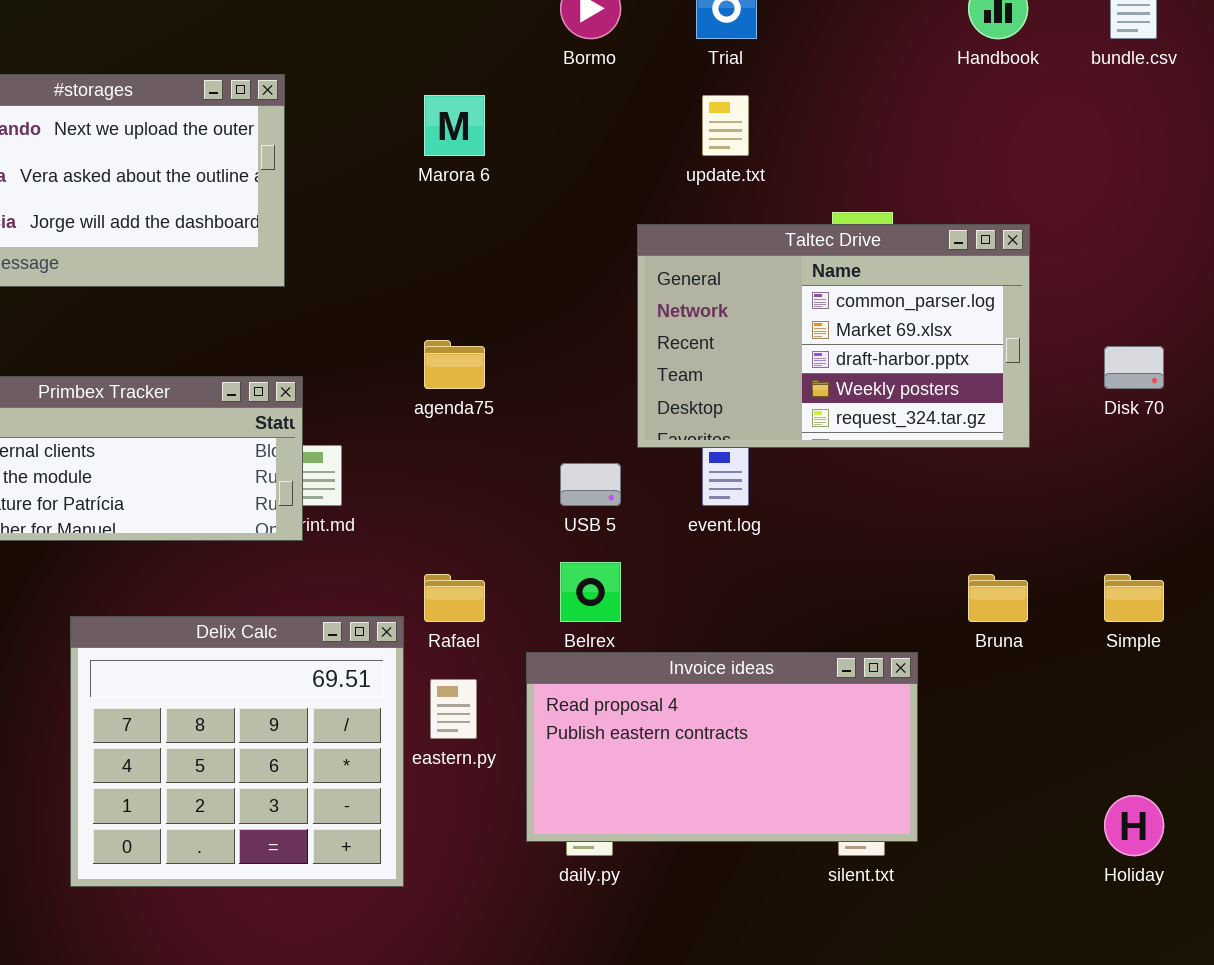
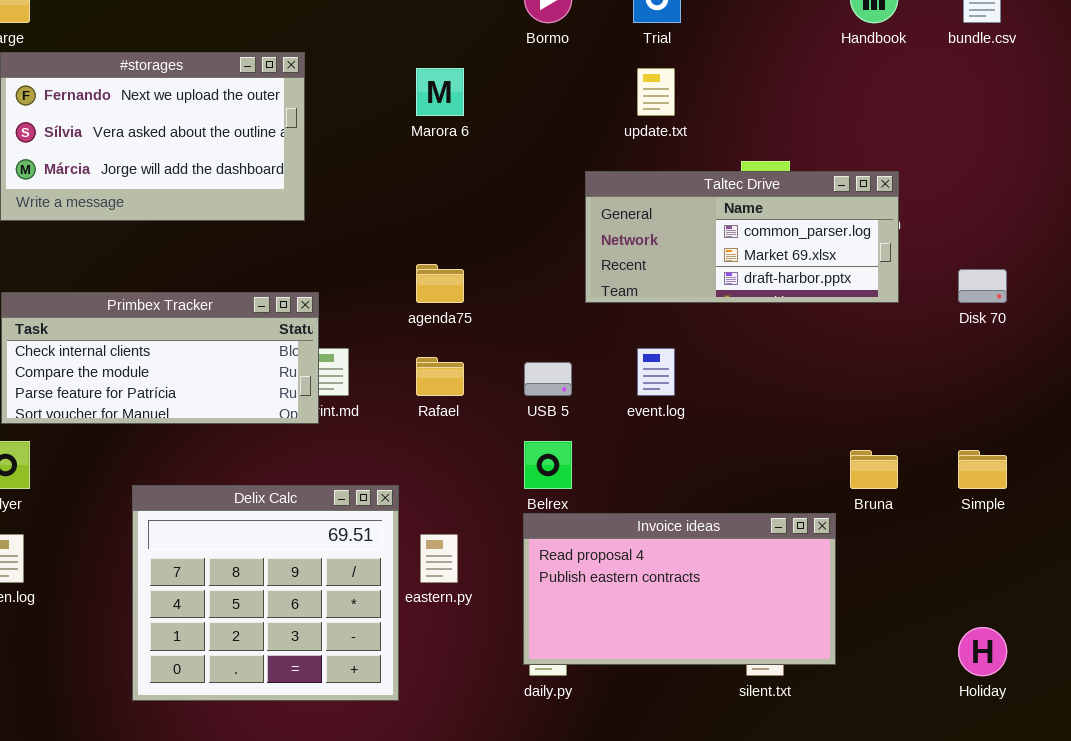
Taltec Drive: [637,224,1030,448] -> [585,171,899,303], resized
Rafael: [424,574,485,622] -> [416,357,464,396], moved
Invoice ideas: [526,652,918,842] -> [523,513,836,665], moved

